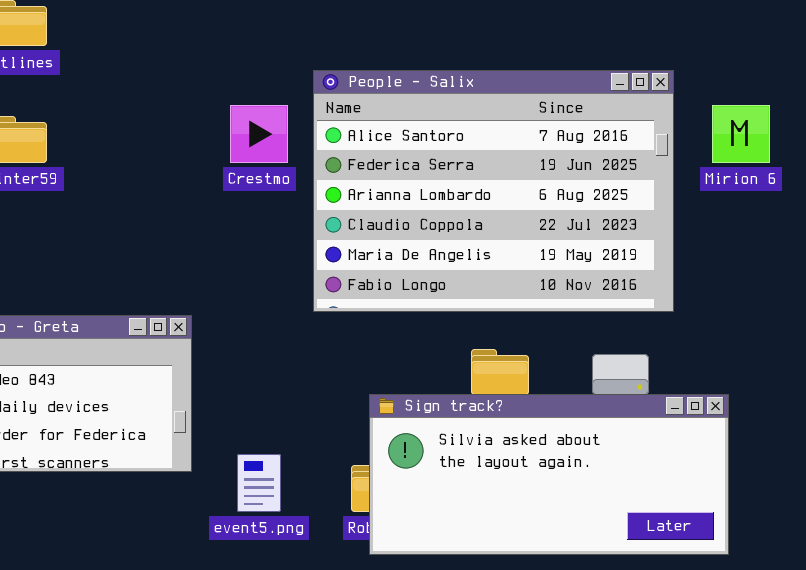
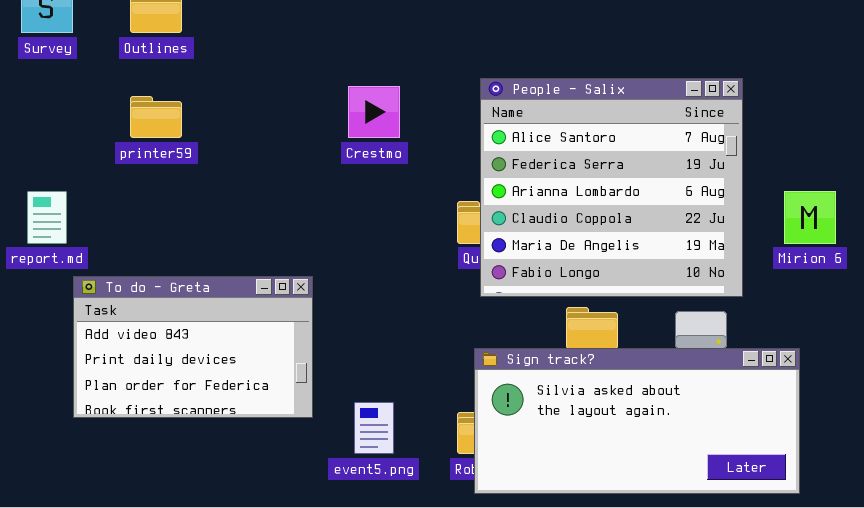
People - Salix: [313,70,674,312] -> [480,78,743,297], moved, resized
Mirion 6: [712,105,770,163] -> [784,191,836,244], moved

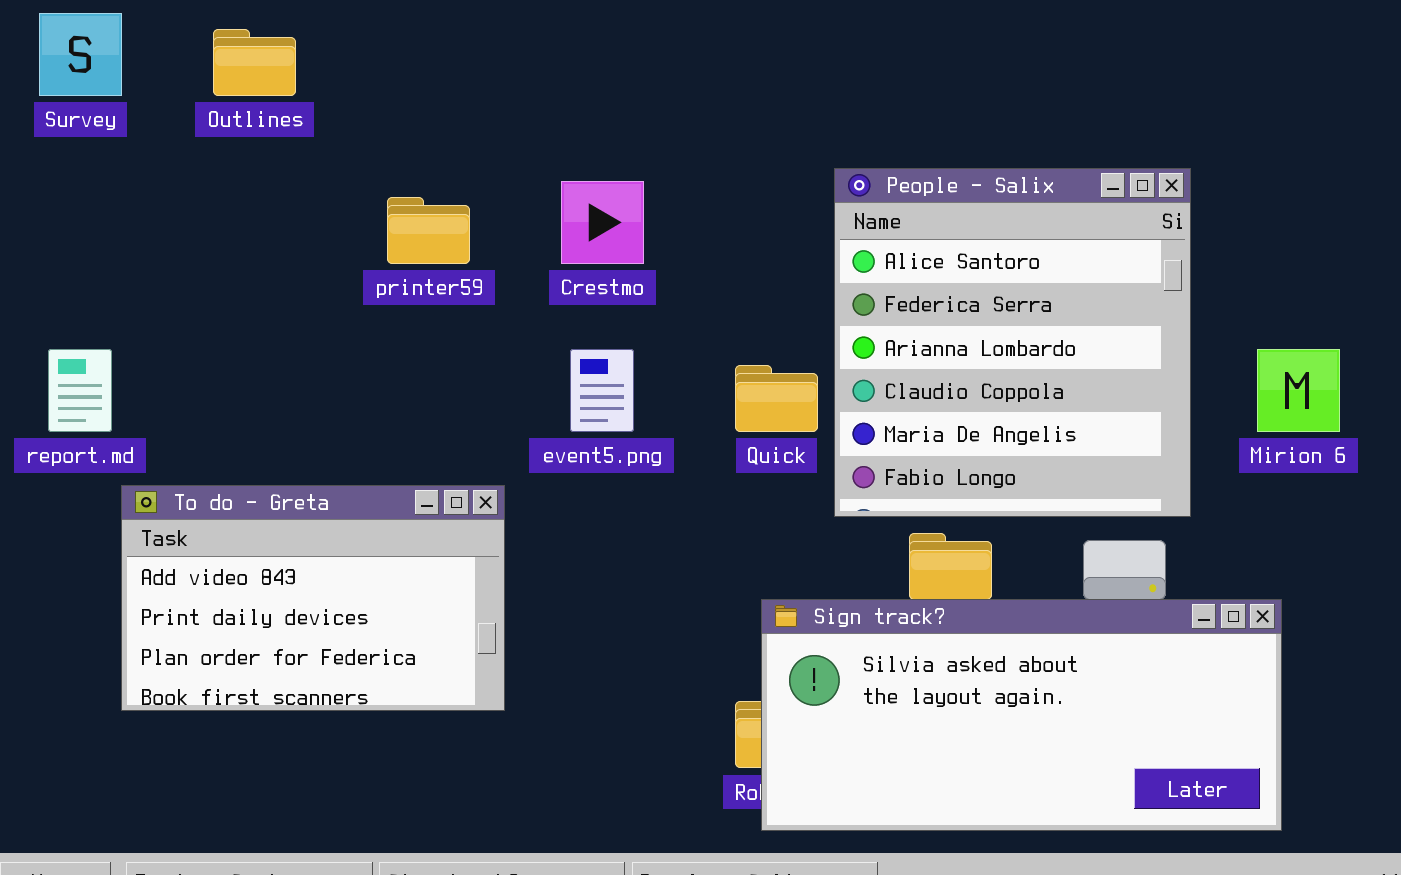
People - Salix: [480,78,743,297] -> [834,168,1191,517], resized
printer59: [130,96,182,138] -> [387,197,470,264], moved
event5.png: [354,402,394,454] -> [570,349,634,432], moved

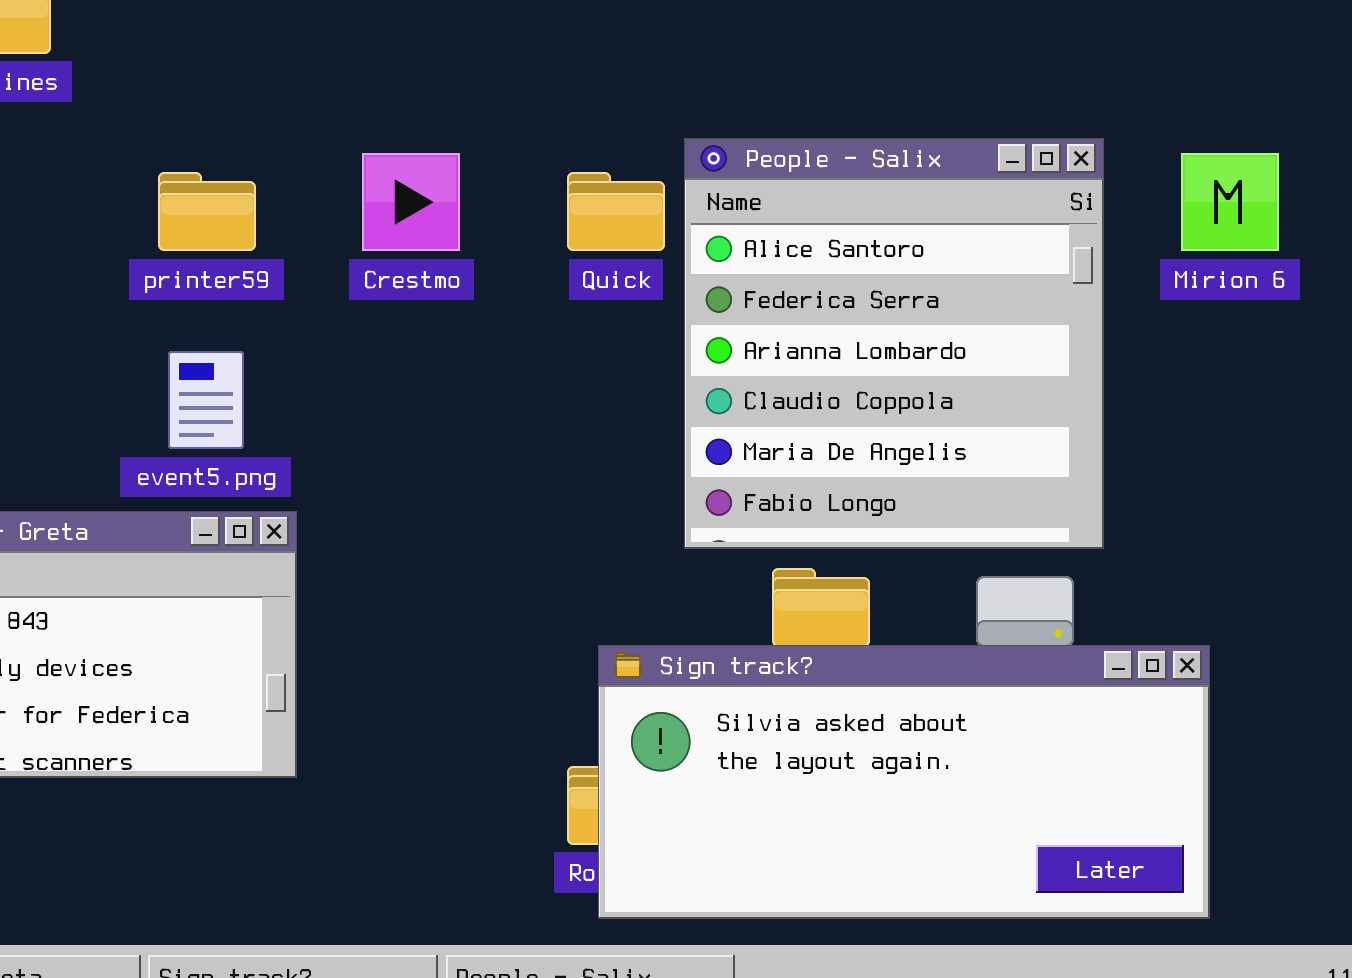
event5.png: [570,349,634,432] -> [168,351,244,449], moved
Mirion 6: [1257,349,1340,432] -> [1181,153,1279,251], moved
Quick: [735,365,818,432] -> [567,172,665,251], moved

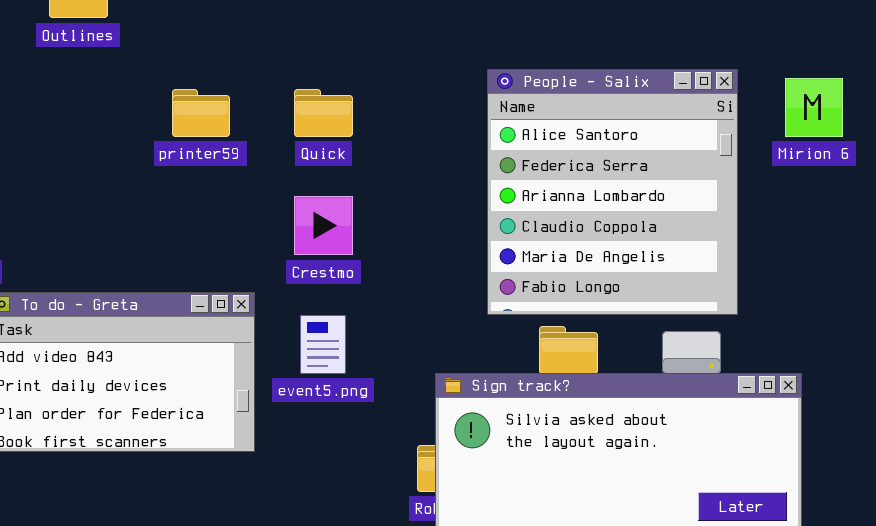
Crestmo: [362,153,460,251] -> [294,196,353,255], moved
Quick: [567,172,665,251] -> [294,89,353,137], moved
event5.png: [168,351,244,449] -> [300,315,346,374], moved

